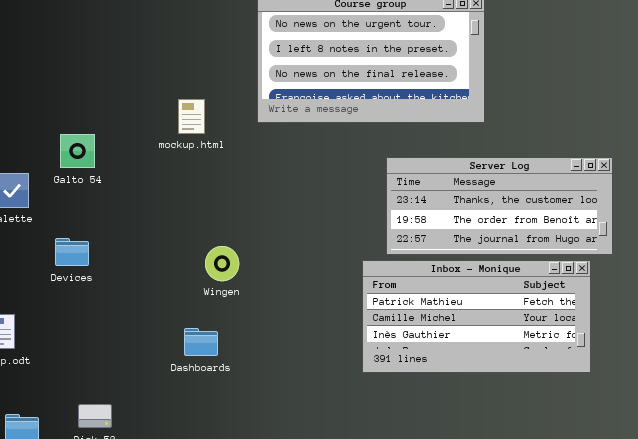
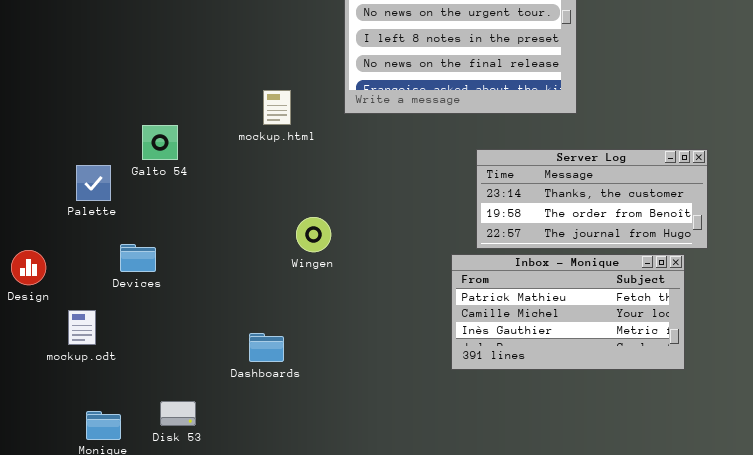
Devices: [55,238,89,266] -> [120,244,156,272], moved
Wingen: [205,246,239,281] -> [296,217,331,252], moved
Dashboards: [184,328,218,356] -> [249,333,284,362], moved

